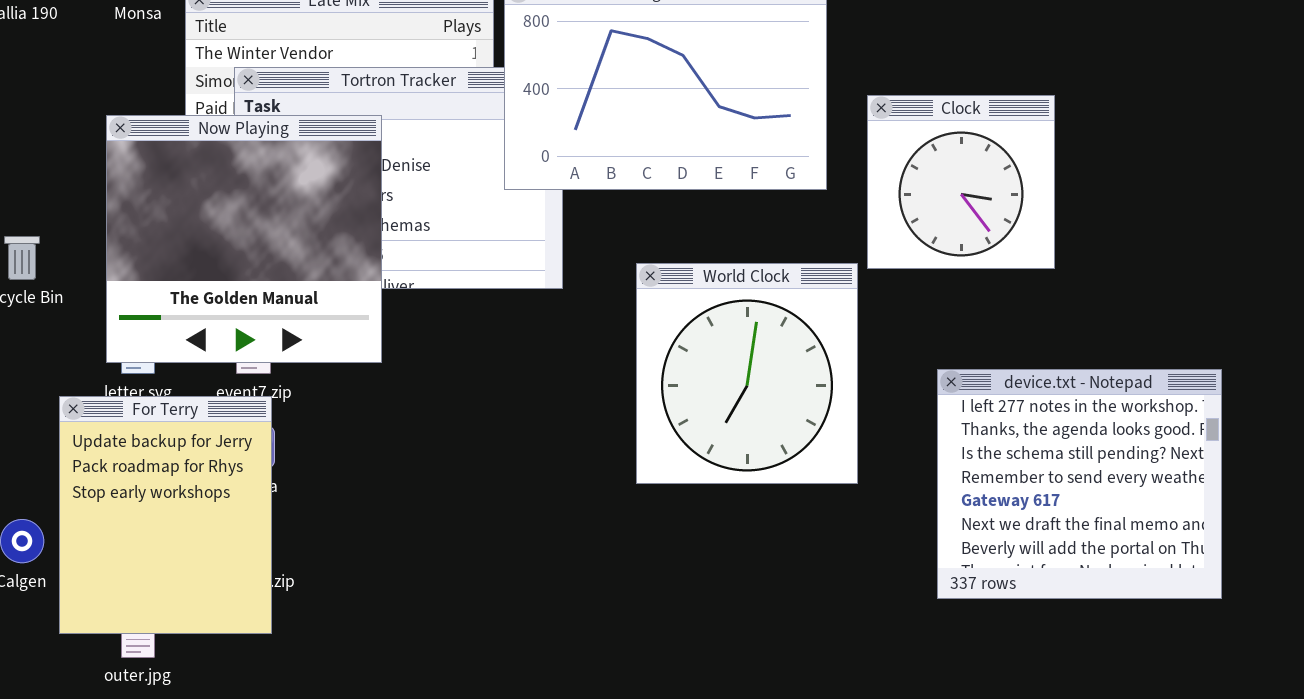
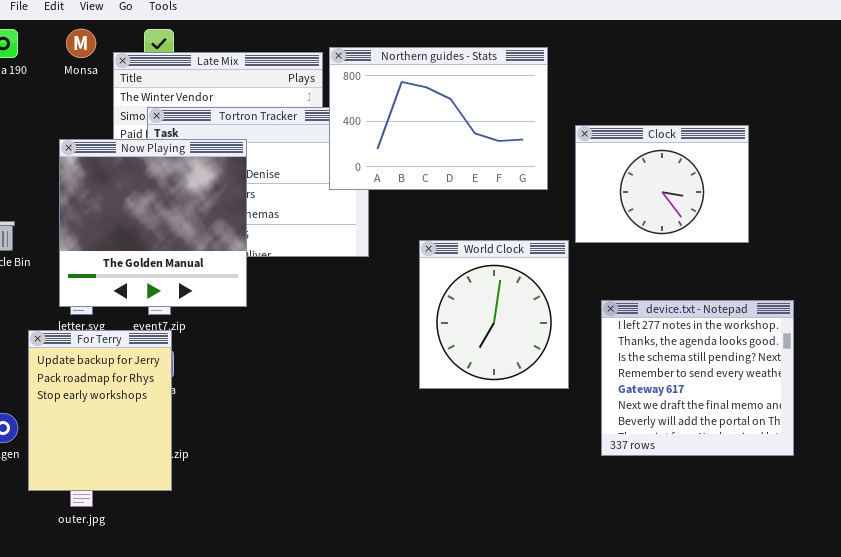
Clock: [867,95,1055,269] -> [575,125,749,243], resized
device.txt - Notepad: [937,369,1222,599] -> [601,300,794,456], moved

